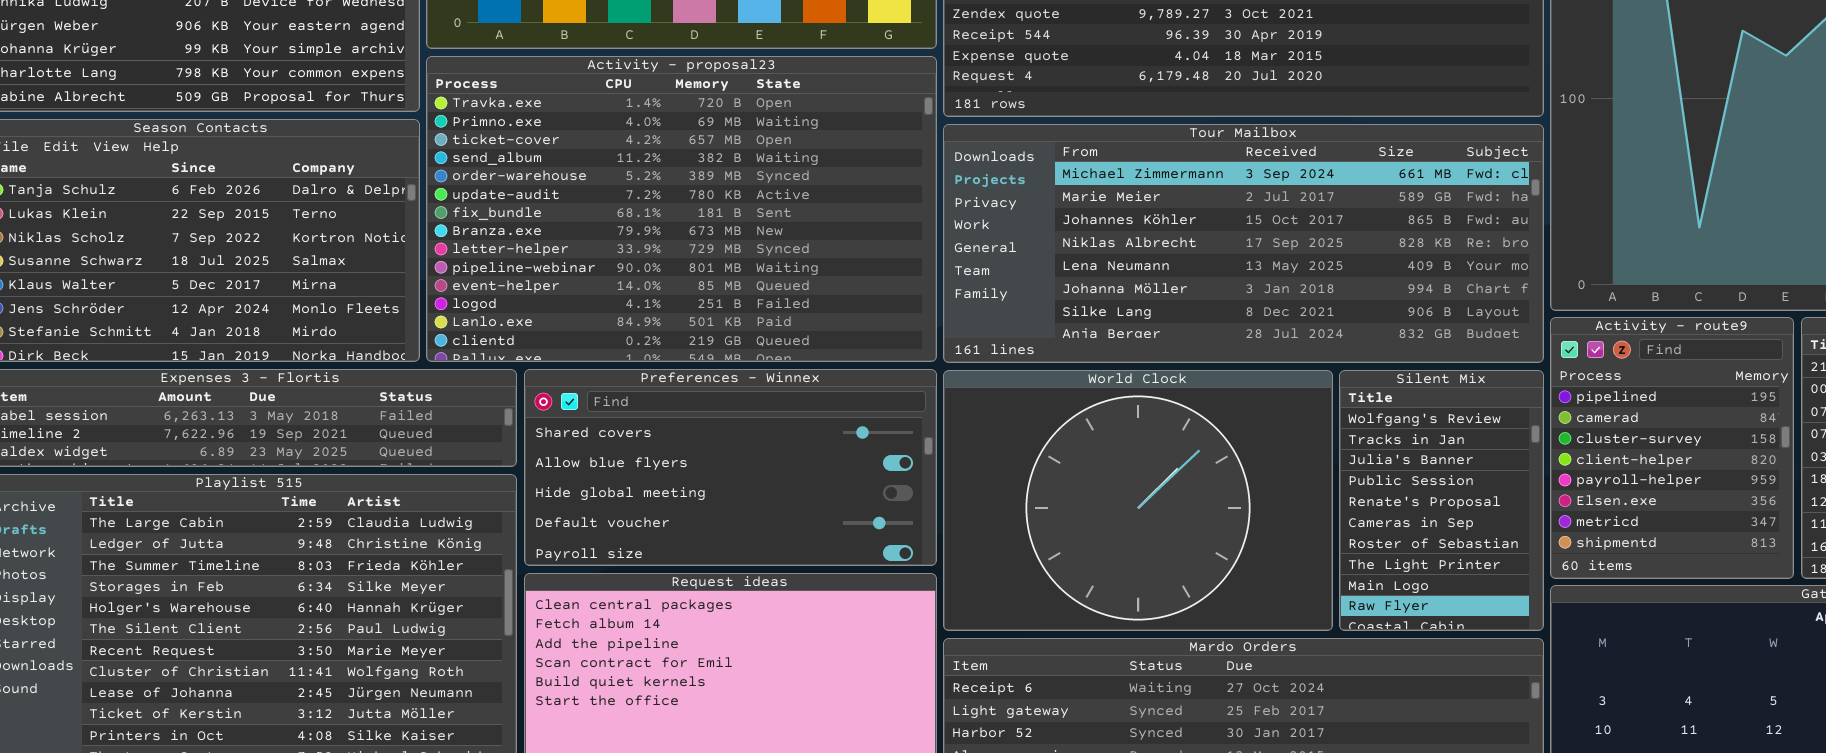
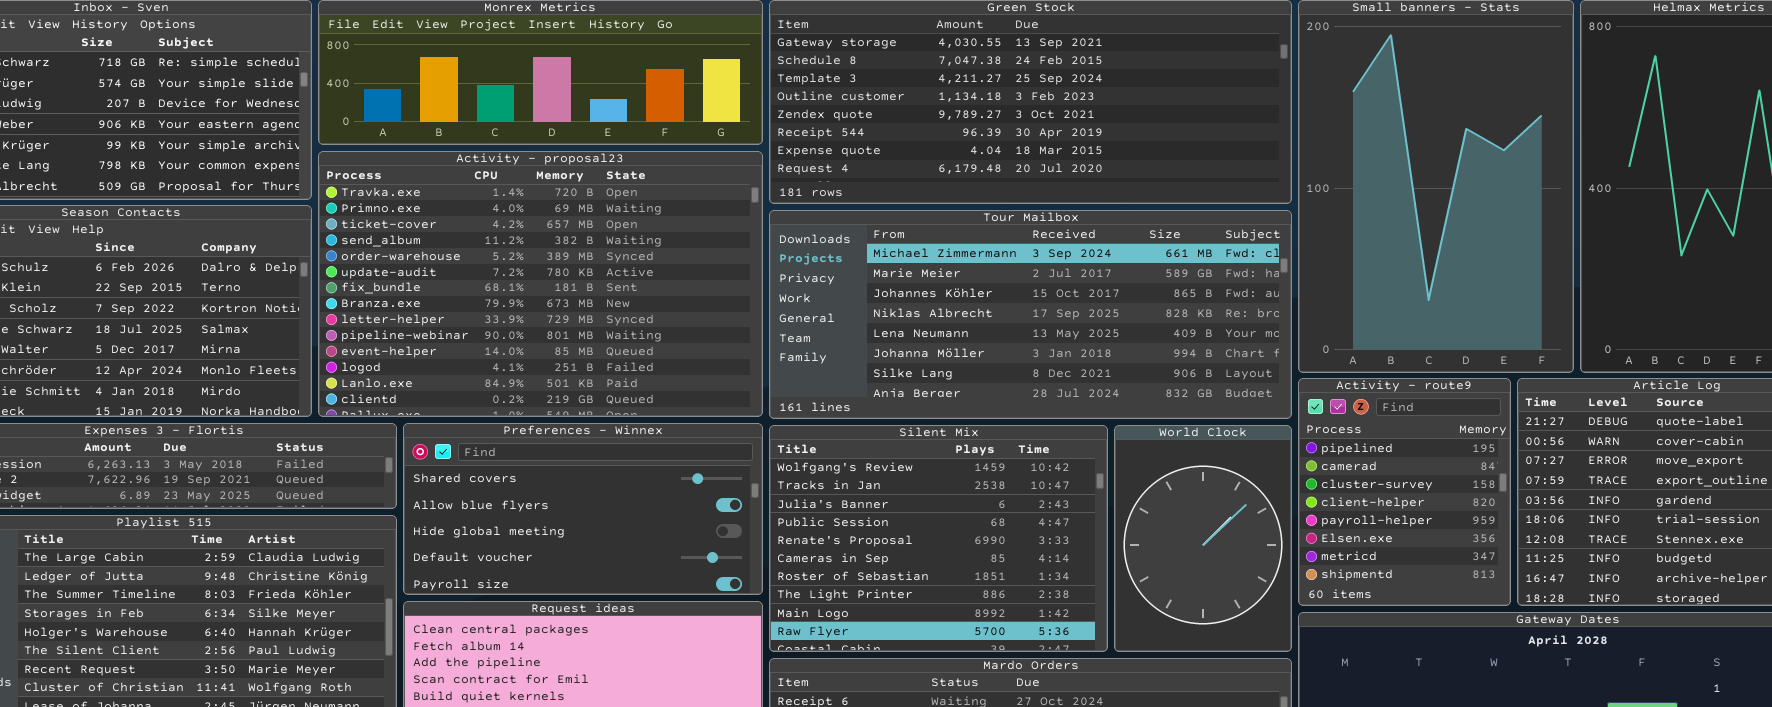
World Clock: [943,370,1333,631] -> [1114,425,1292,652], moved, resized
Silent Mix: [1339,370,1544,631] -> [769,425,1108,652], moved, resized

